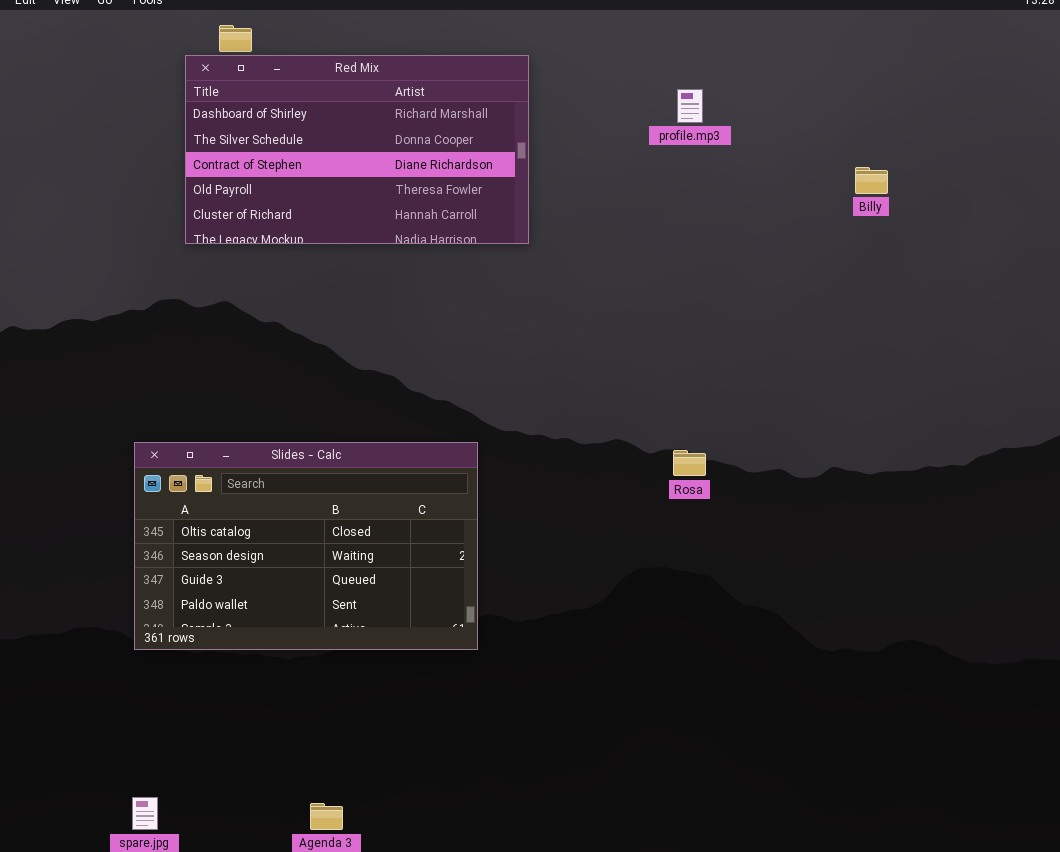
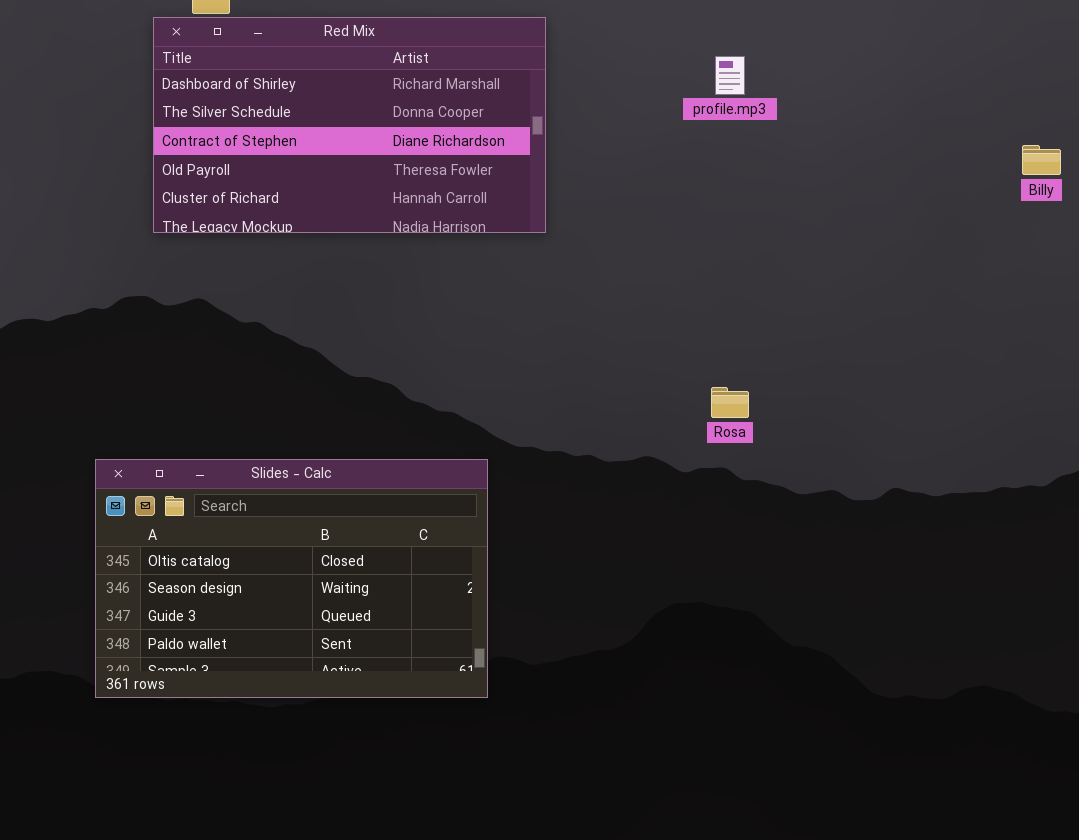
Billy: [855,167,888,194] -> [1022,145,1061,175], moved
Rosa: [673,450,706,476] -> [711,387,749,418], moved

